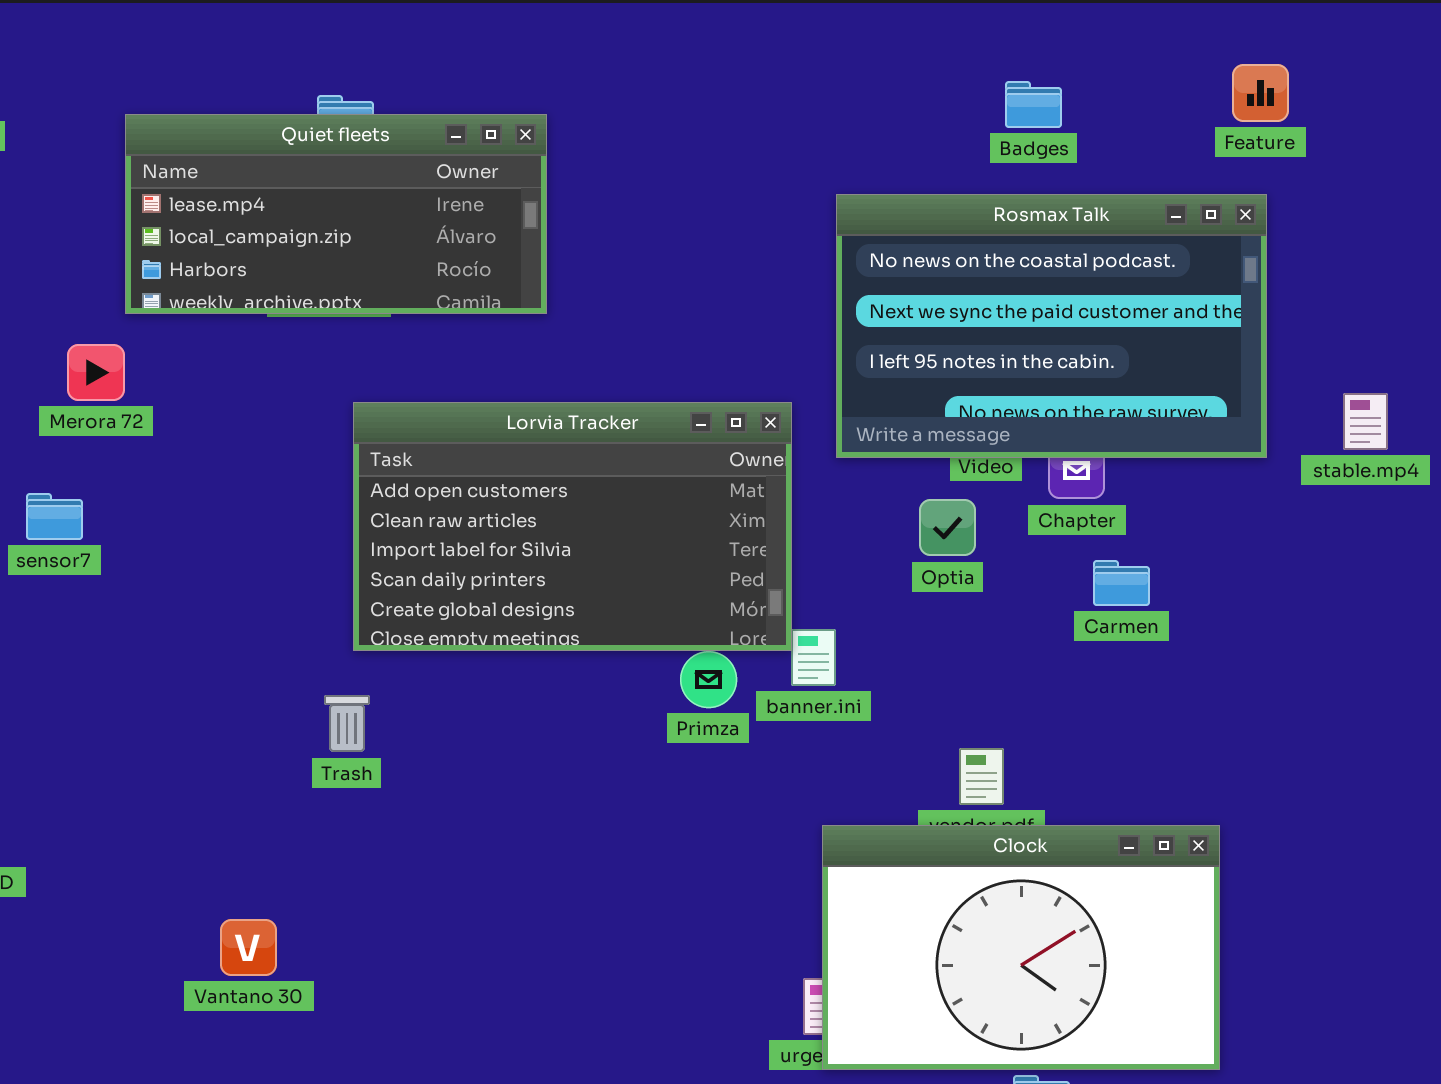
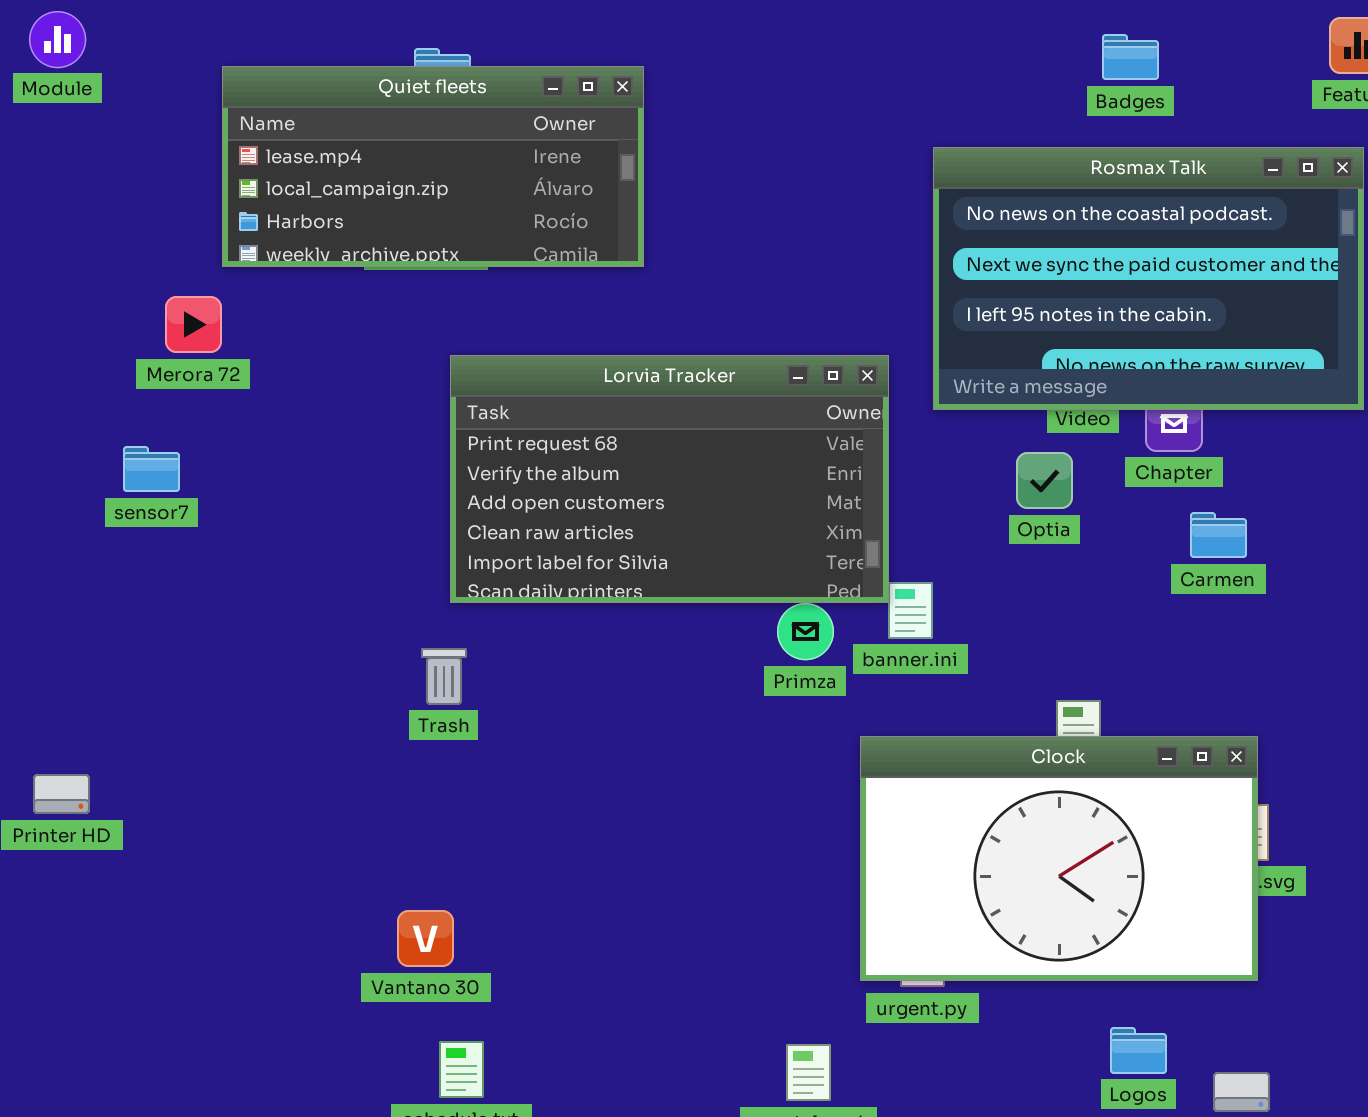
Lorvia Tracker: [353,402,792,651] -> [450,355,889,603], scrolled up 2 rows
Clock: [822,825,1220,1070] -> [860,736,1258,981], moved
Vantano 30: [220,919,277,976] -> [397,910,454,967], moved

